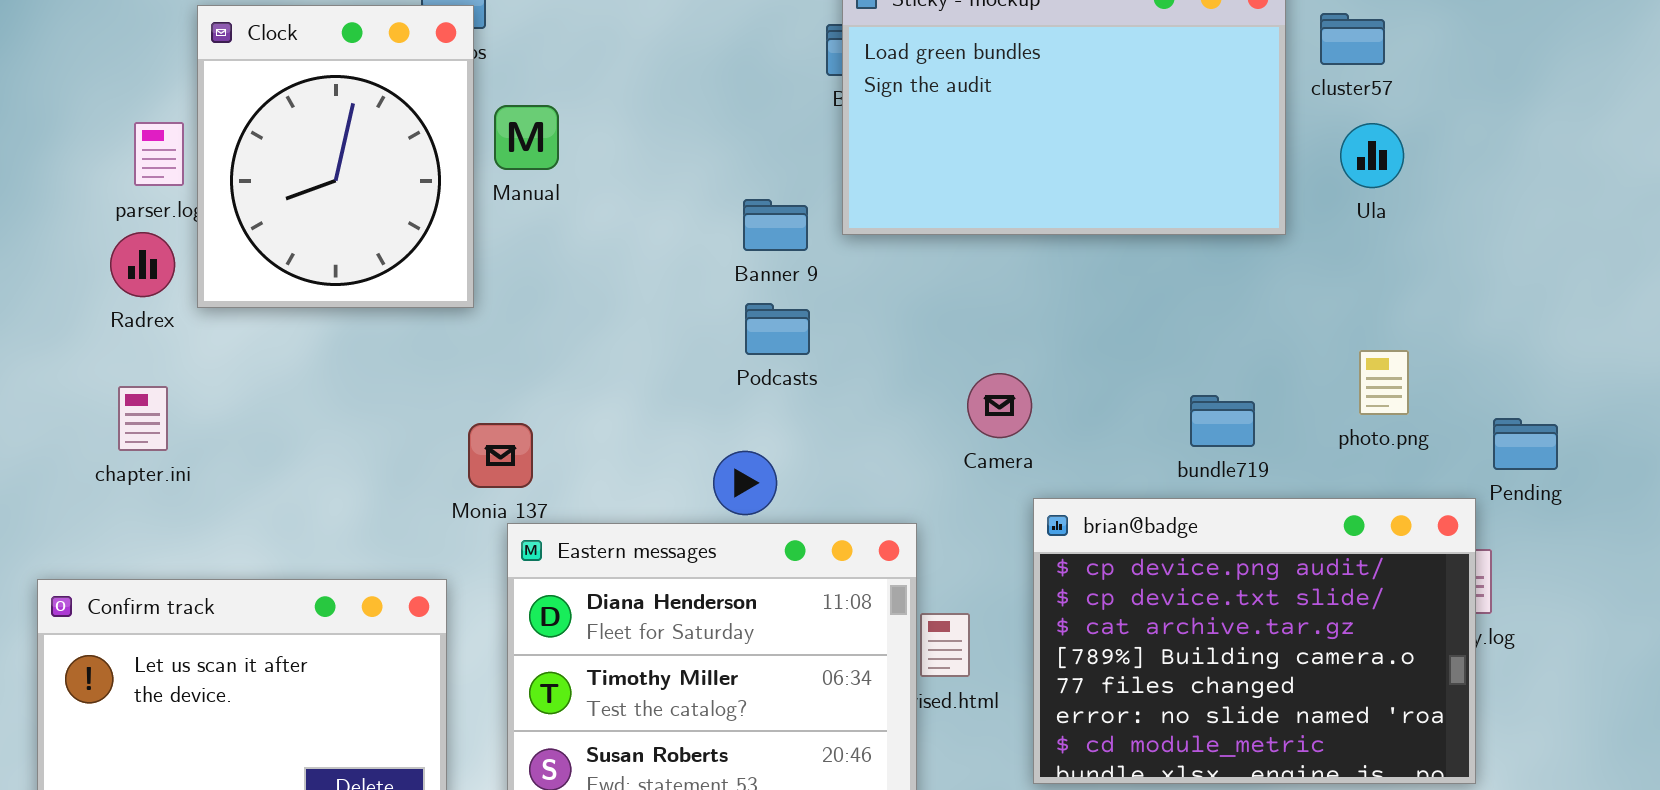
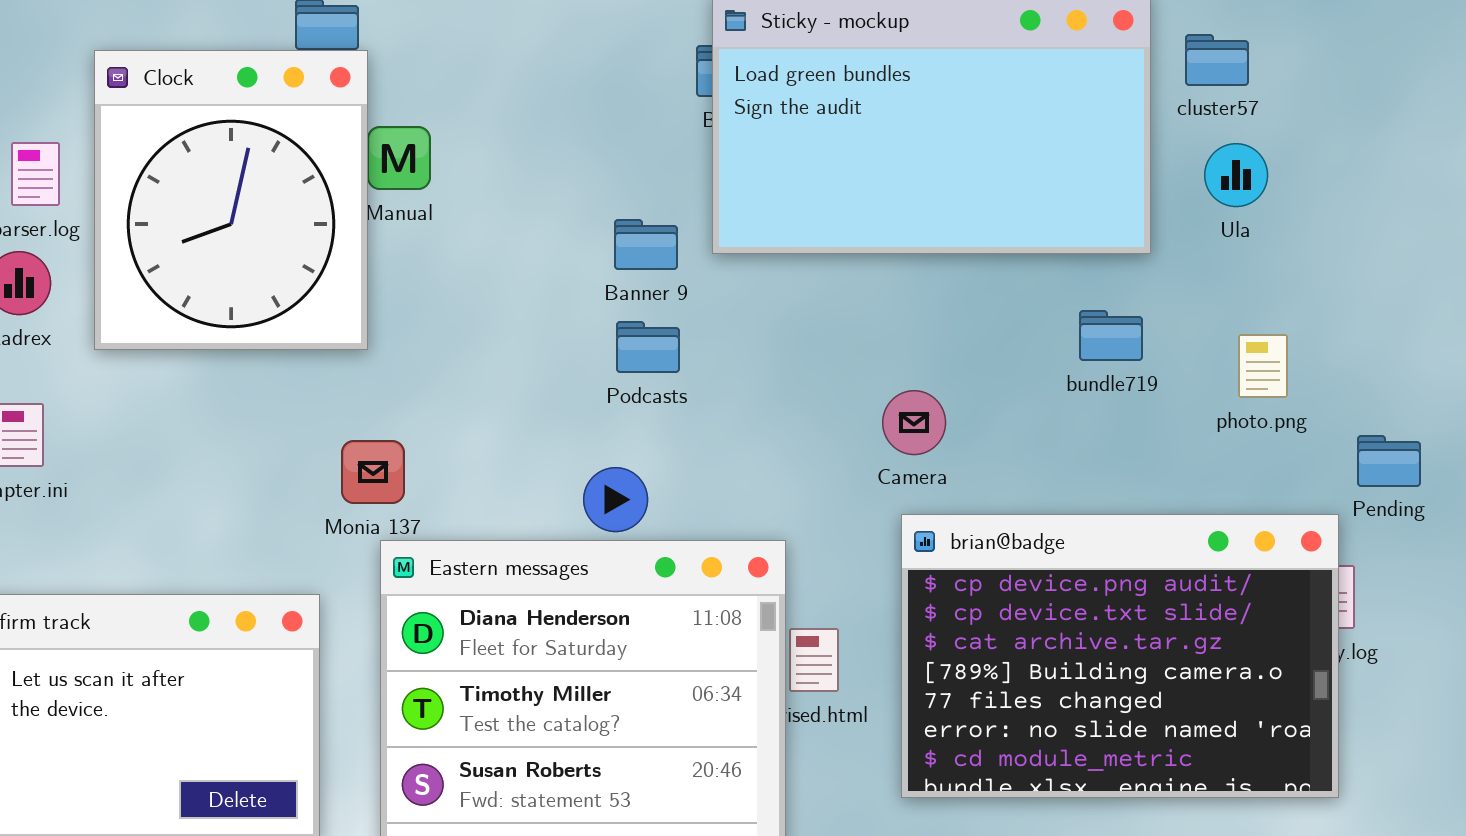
Clock: [197,5,474,308] -> [94,50,368,350], moved
photo.png: [1359,350,1409,415] -> [1238,334,1288,398], moved
Camera: [967,373,1032,438] -> [882,390,946,455], moved
bundle719: [1190,395,1255,447] -> [1079,310,1143,361], moved

